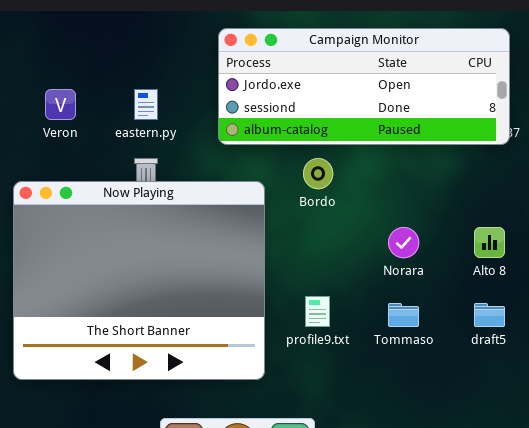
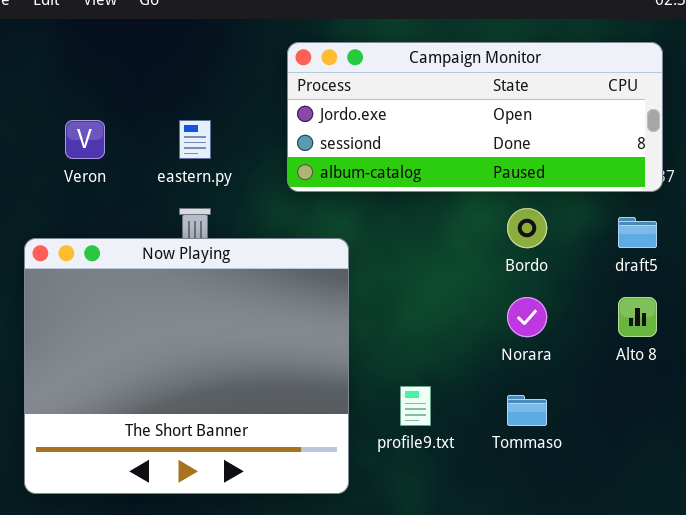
Bordo: [303,158,333,189] -> [507,208,547,248], moved
draft5: [474,303,505,327] -> [618,217,657,248], moved

